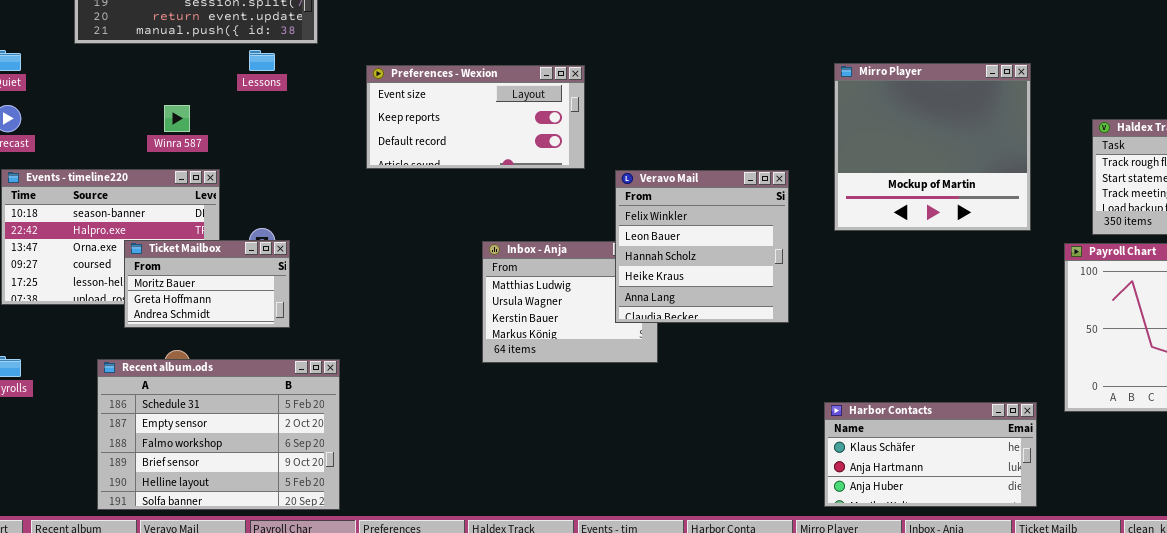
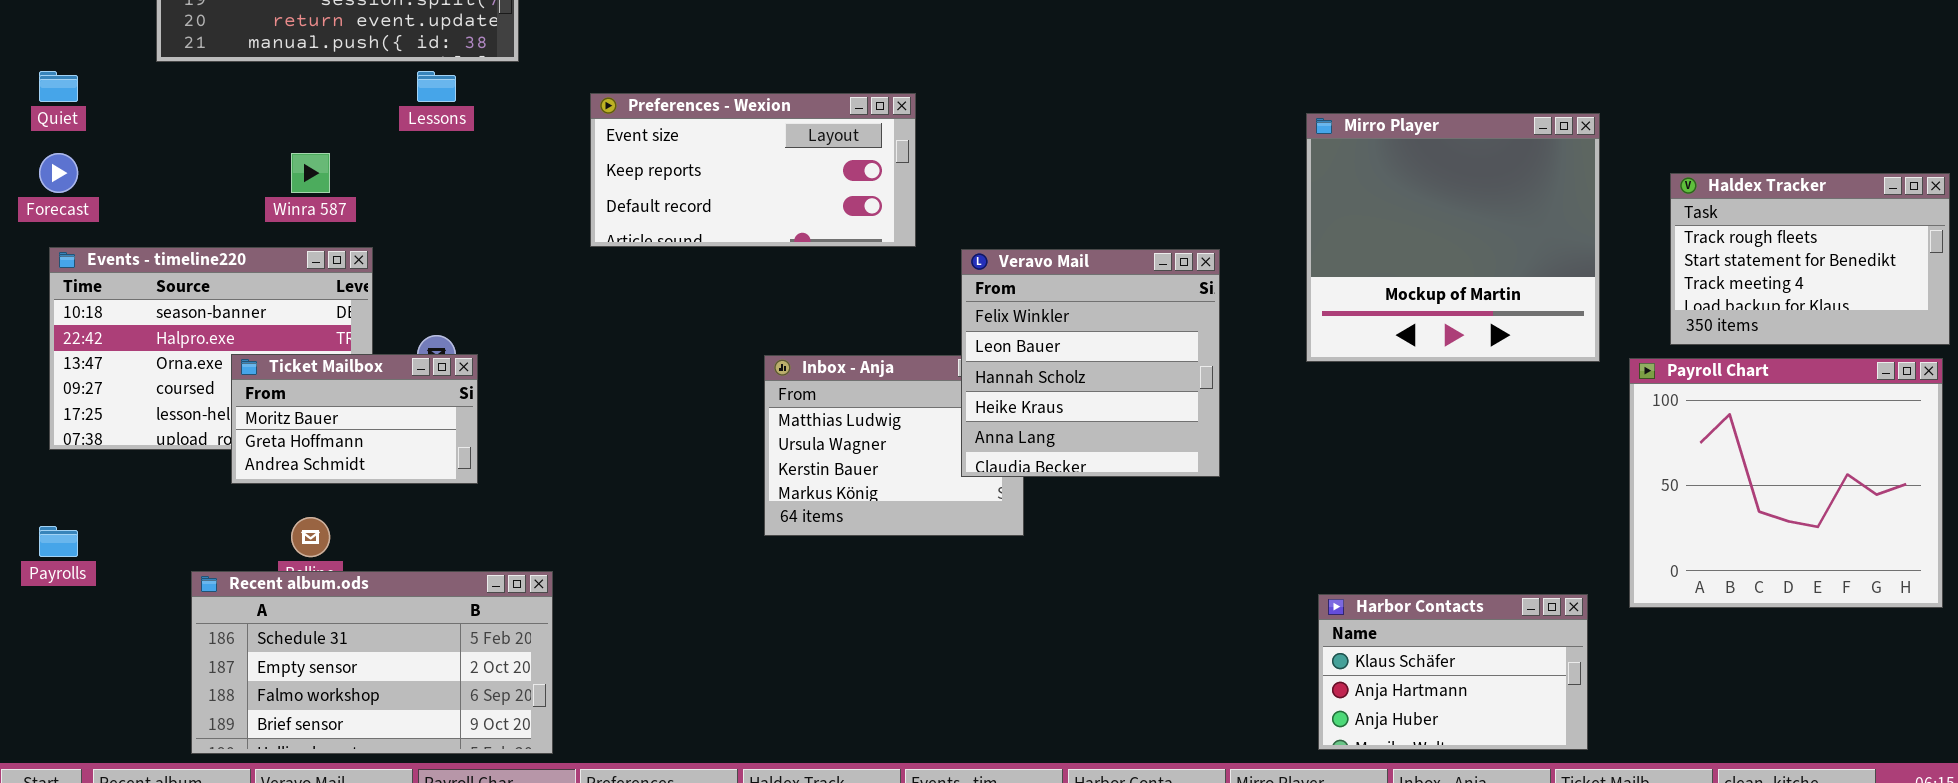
Mirro Player: [834,63,1031,231] -> [1306,113,1600,362], moved
Recent album.ods: [97,359,340,510] -> [191,571,553,754], resized
Harbor Contacts: [824,402,1037,507] -> [1318,594,1588,750], resized

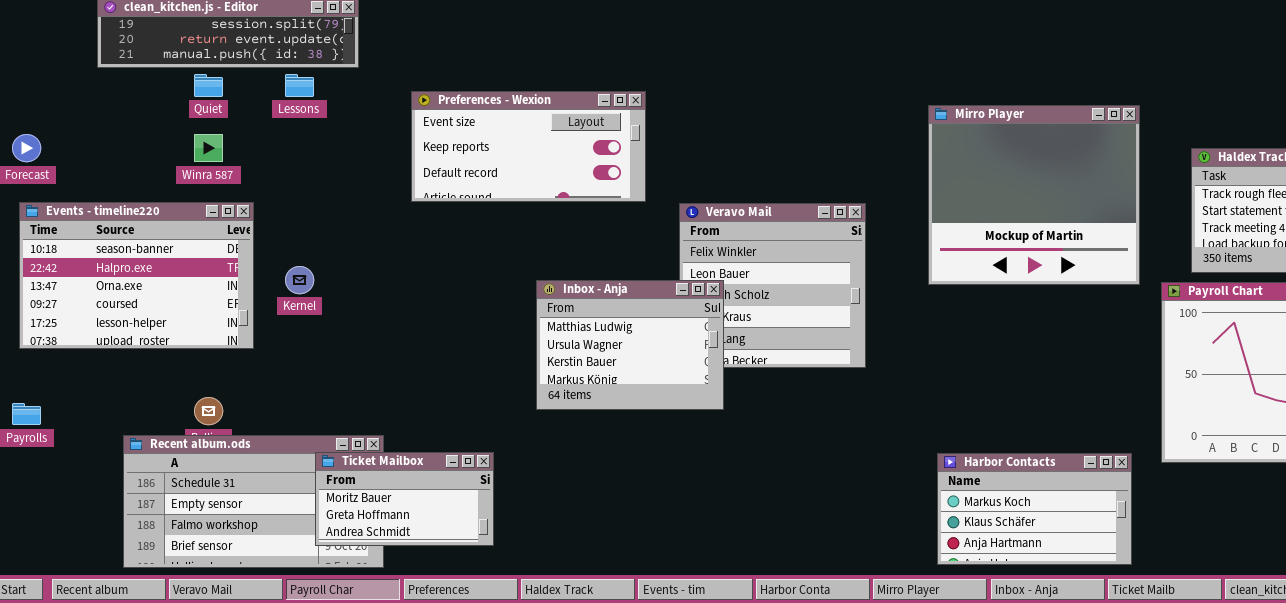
Quiet: [39,71,78,102] -> [194,74,223,97], moved
Ticket Mailbox: [231,354,478,484] -> [315,452,494,546], moved
Inbox - Anja: [764,355,1024,536] -> [536,280,724,410], raised
Harbor Contacts: [1318,594,1588,750] -> [937,453,1132,565], scrolled up 1 row

